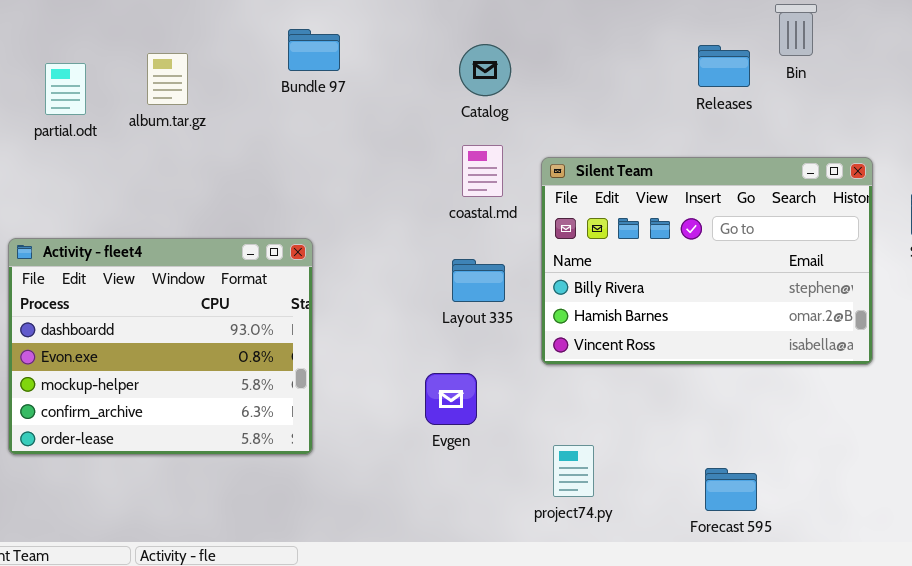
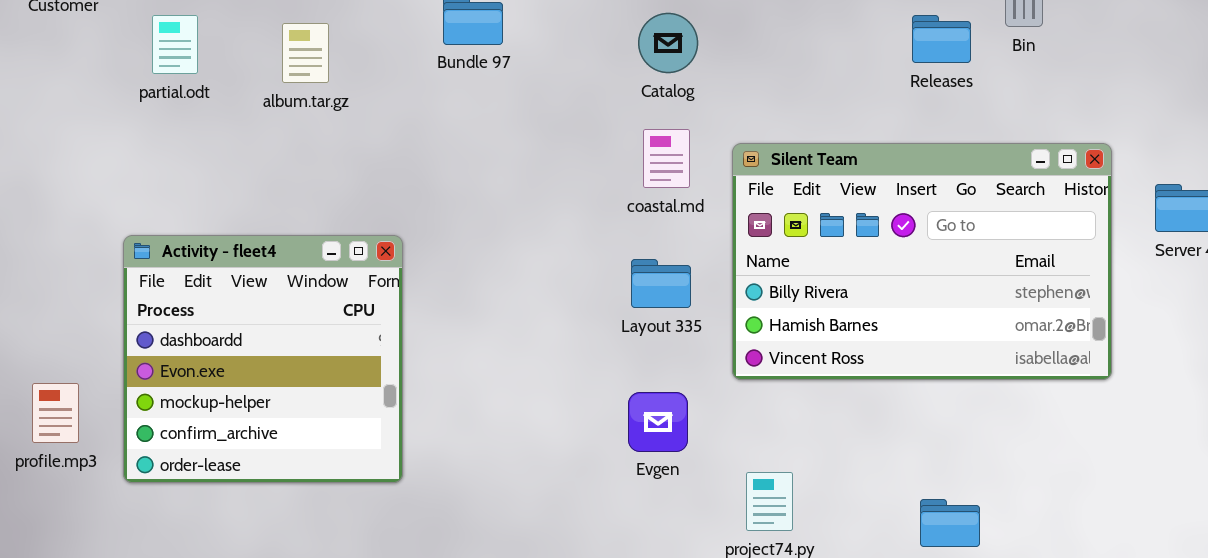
partial.odt: [45,63,86,115] -> [152,15,198,74], moved
Activity - fleet4: [8,238,313,455] -> [123,235,403,483], resized
Evgen: [425,373,477,425] -> [628,392,688,452], moved

